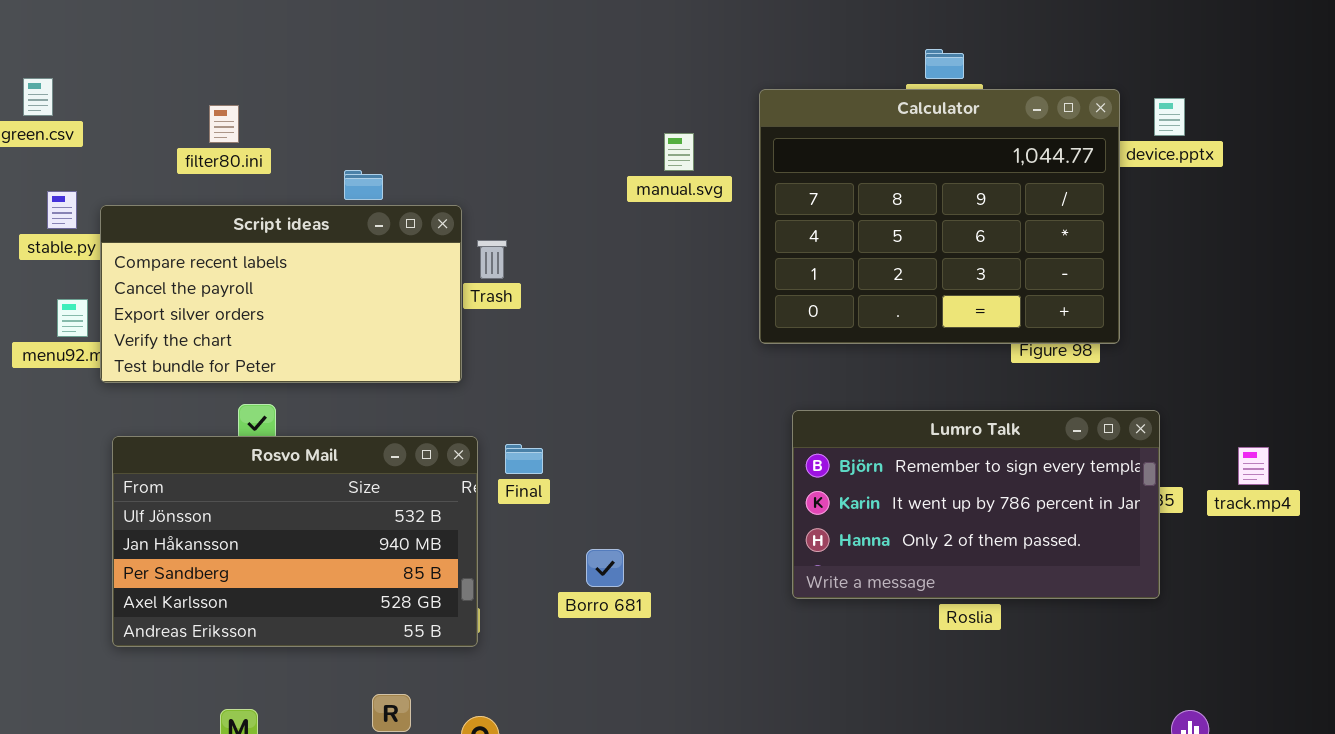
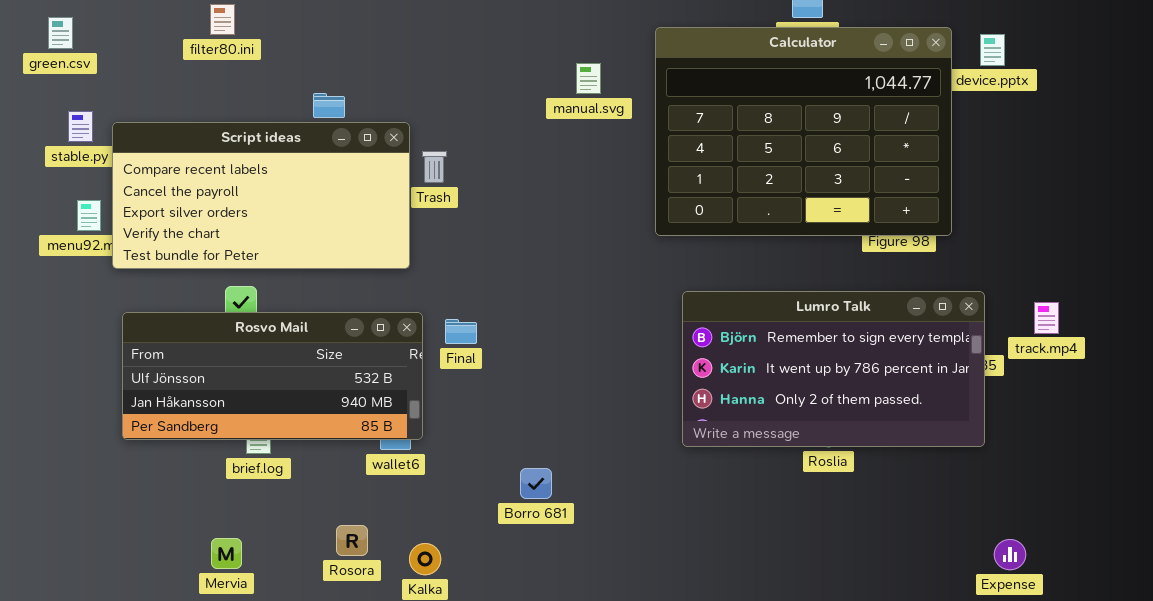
filter80.ini: [209,105,239,143] -> [210,4,235,35], moved
Rosvo Mail: [112,436,478,647] -> [122,312,423,440], resized
track.mp4: [1238,447,1269,485] -> [1034,302,1059,334], moved
Borro 681: [586,549,624,587] -> [520,468,552,499], moved

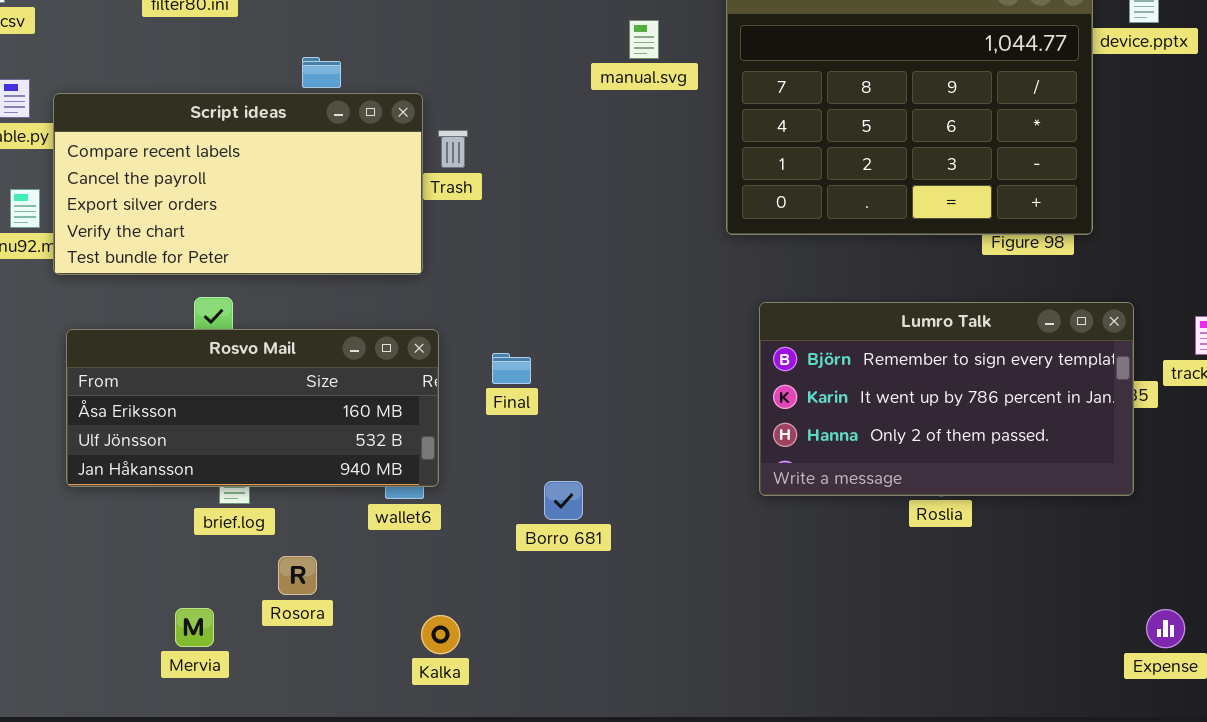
Rosvo Mail: [122,312,423,440] -> [66,329,439,487], scrolled up 1 row
Final: [445,319,477,344] -> [492,353,531,384], moved
Borro 681: [520,468,552,499] -> [544,481,583,520], moved
Rosora: [336,525,368,556] -> [278,556,317,595], moved

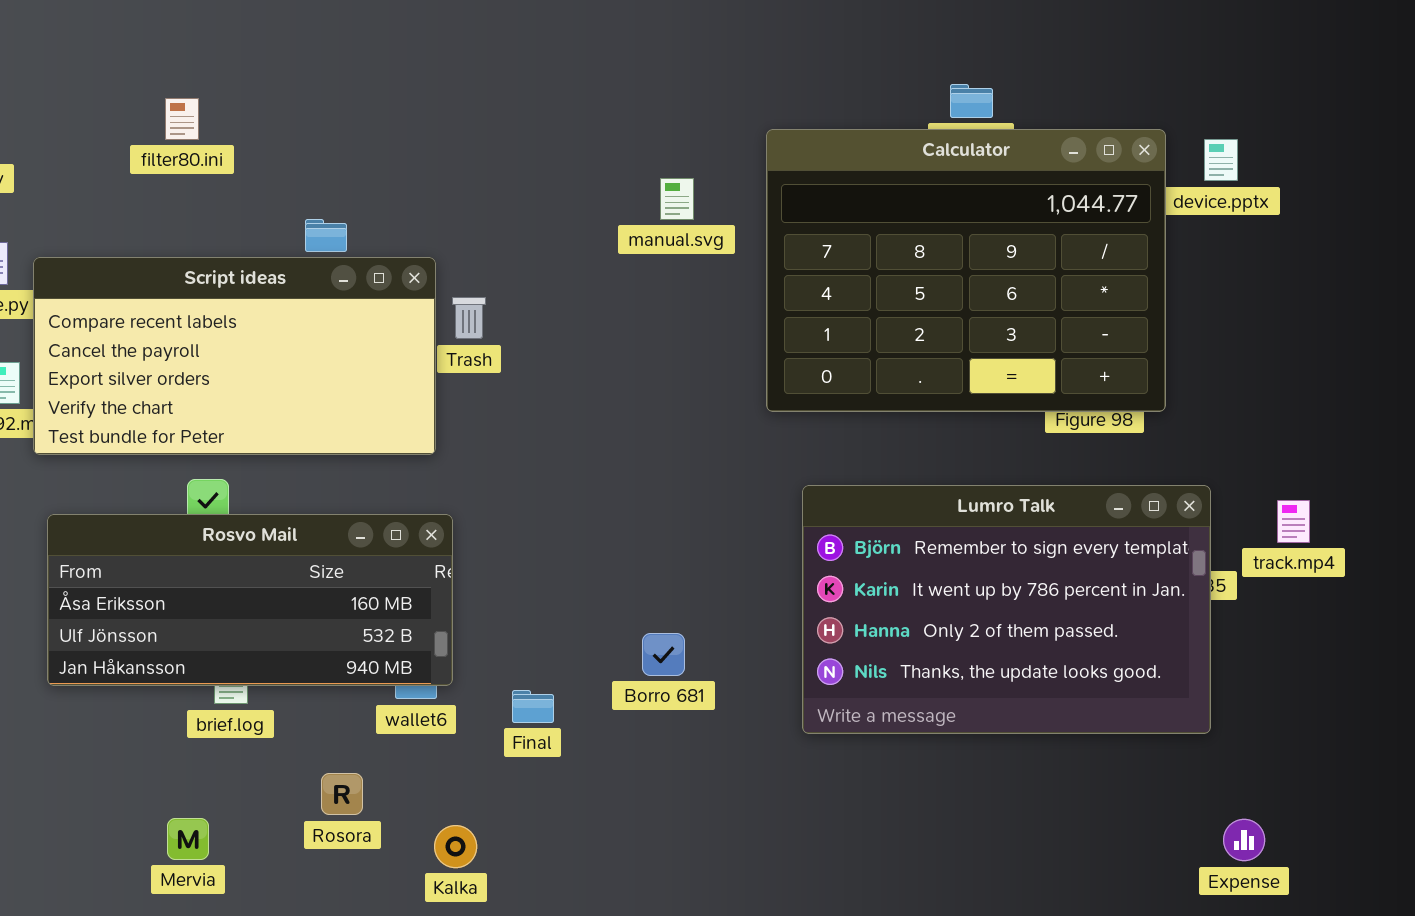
Lumro Talk: [759,302,1134,496] -> [802,485,1211,734], resized
Final: [492,353,531,384] -> [512,690,554,723], moved
Borro 681: [544,481,583,520] -> [642,633,685,676], moved
Rosora: [278,556,317,595] -> [321,773,363,815], moved

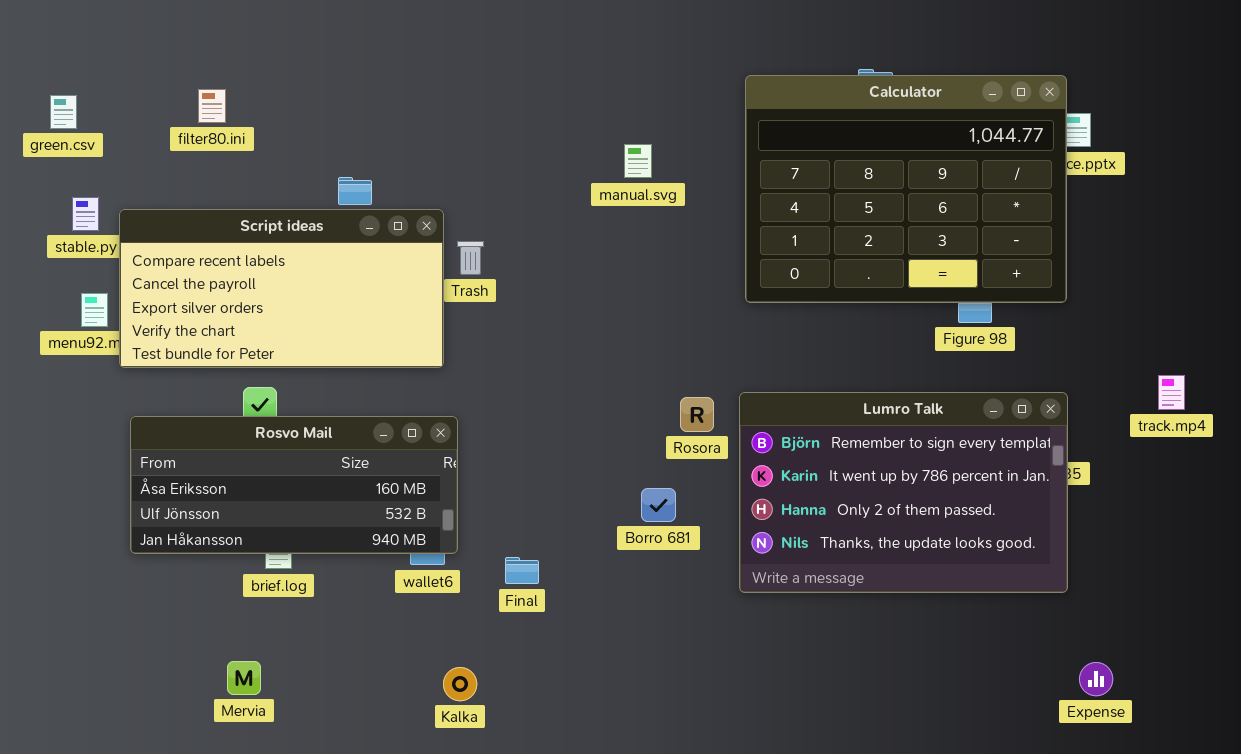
filter80.ini: [165,98,199,140] -> [198,89,226,123], moved
Calculator: [766,129,1166,412] -> [745,75,1067,303], moved
track.mp4: [1277,500,1310,543] -> [1158,375,1185,410], moved
Borro 681: [642,633,685,676] -> [641,488,676,522], moved
Rosora: [321,773,363,815] -> [680,397,714,432], moved

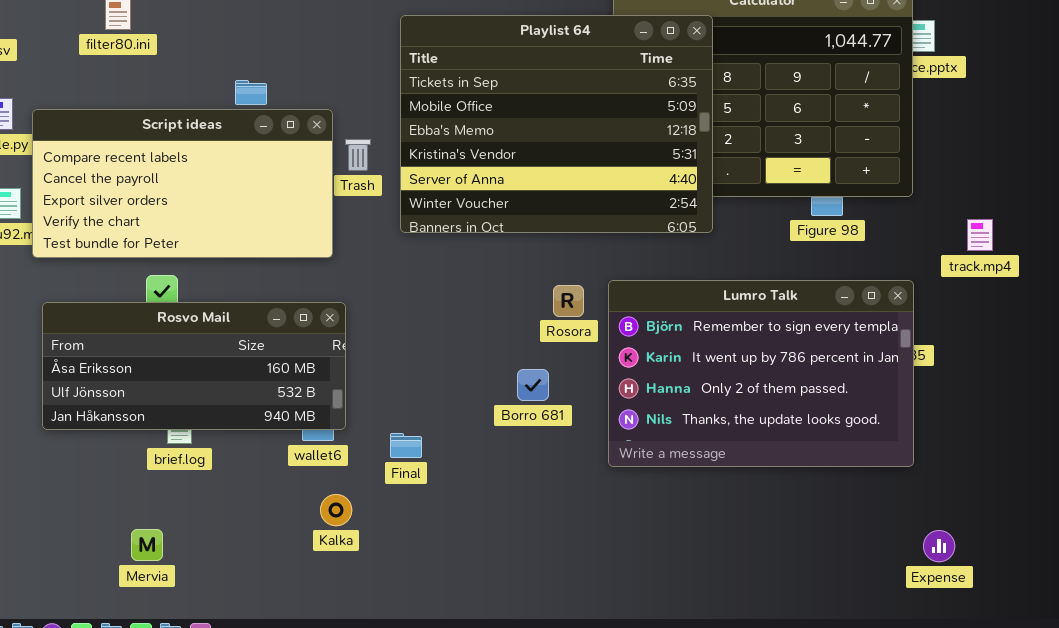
Playlist 64: none -> [400,15,713,233], opened
track.mp4: [1158,375,1185,410] -> [967,219,993,251], moved
Kalka: [443,667,477,701] -> [320,494,352,526], moved

